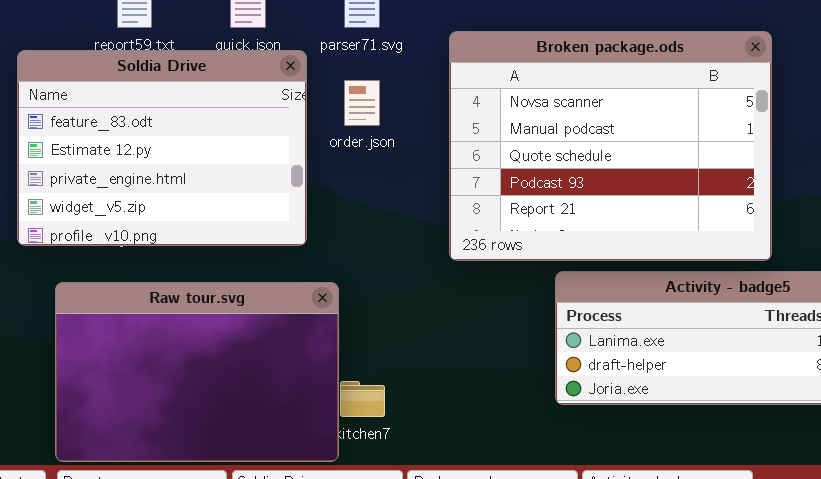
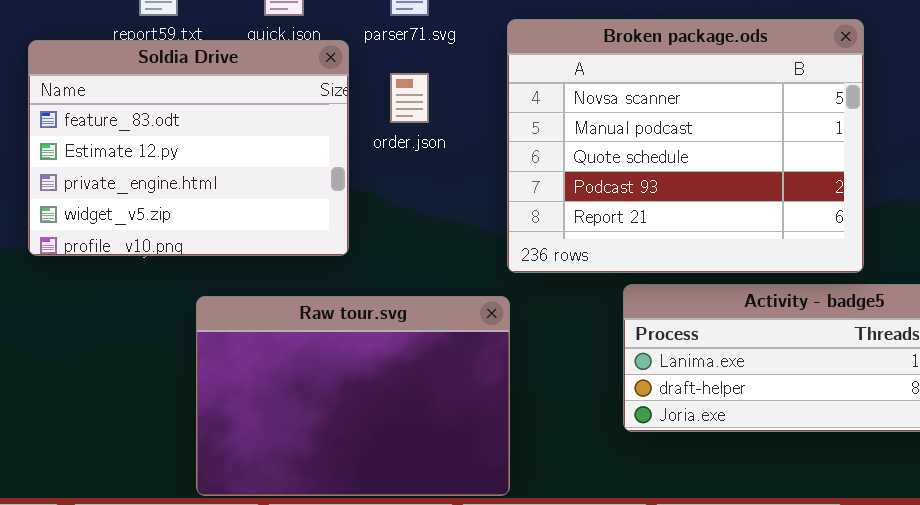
Raw tour.svg: [55,282,339,462] -> [196,296,510,496], moved

